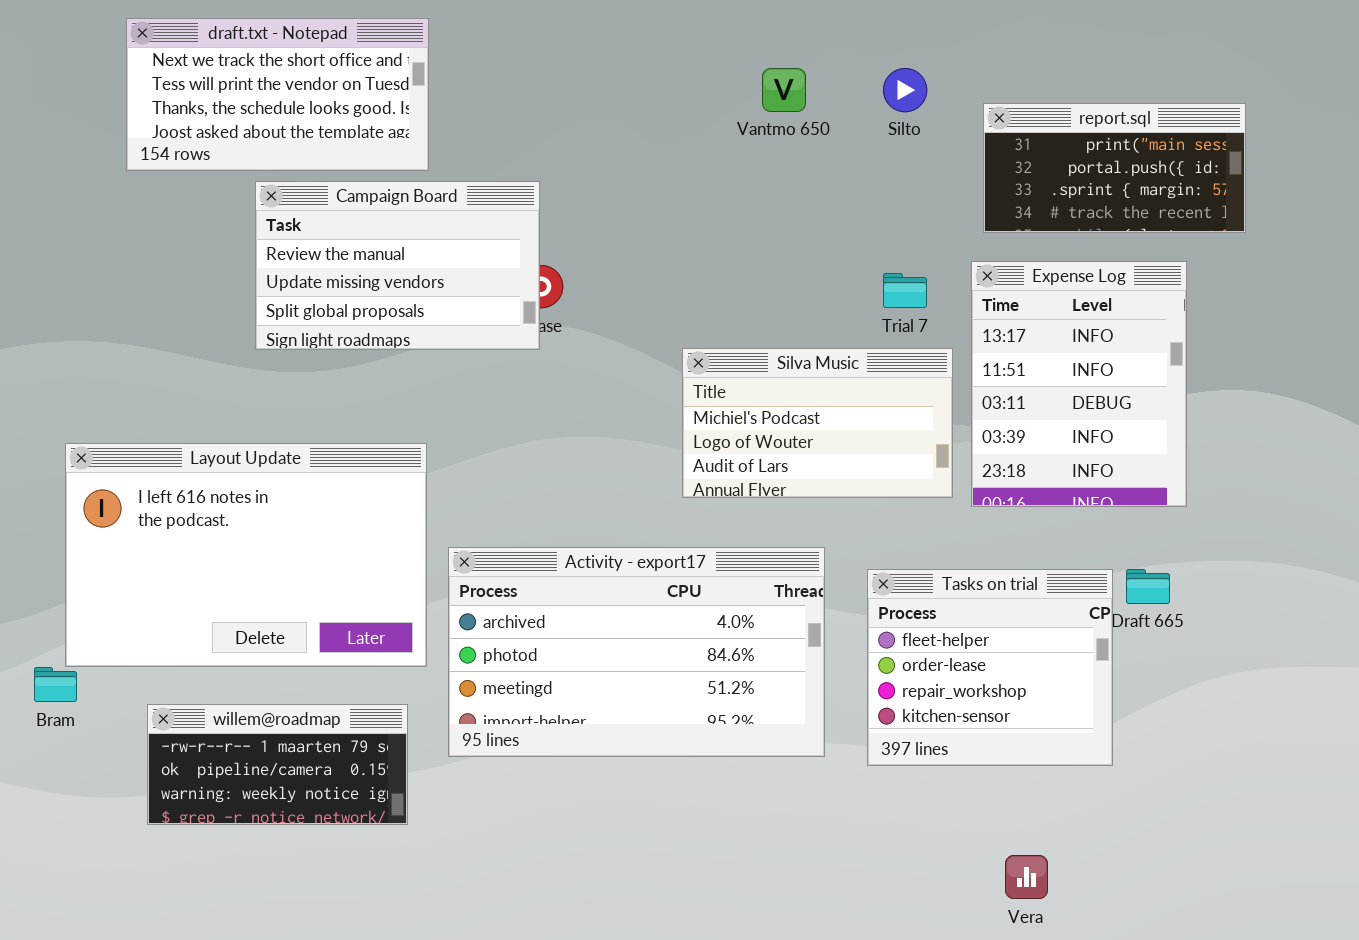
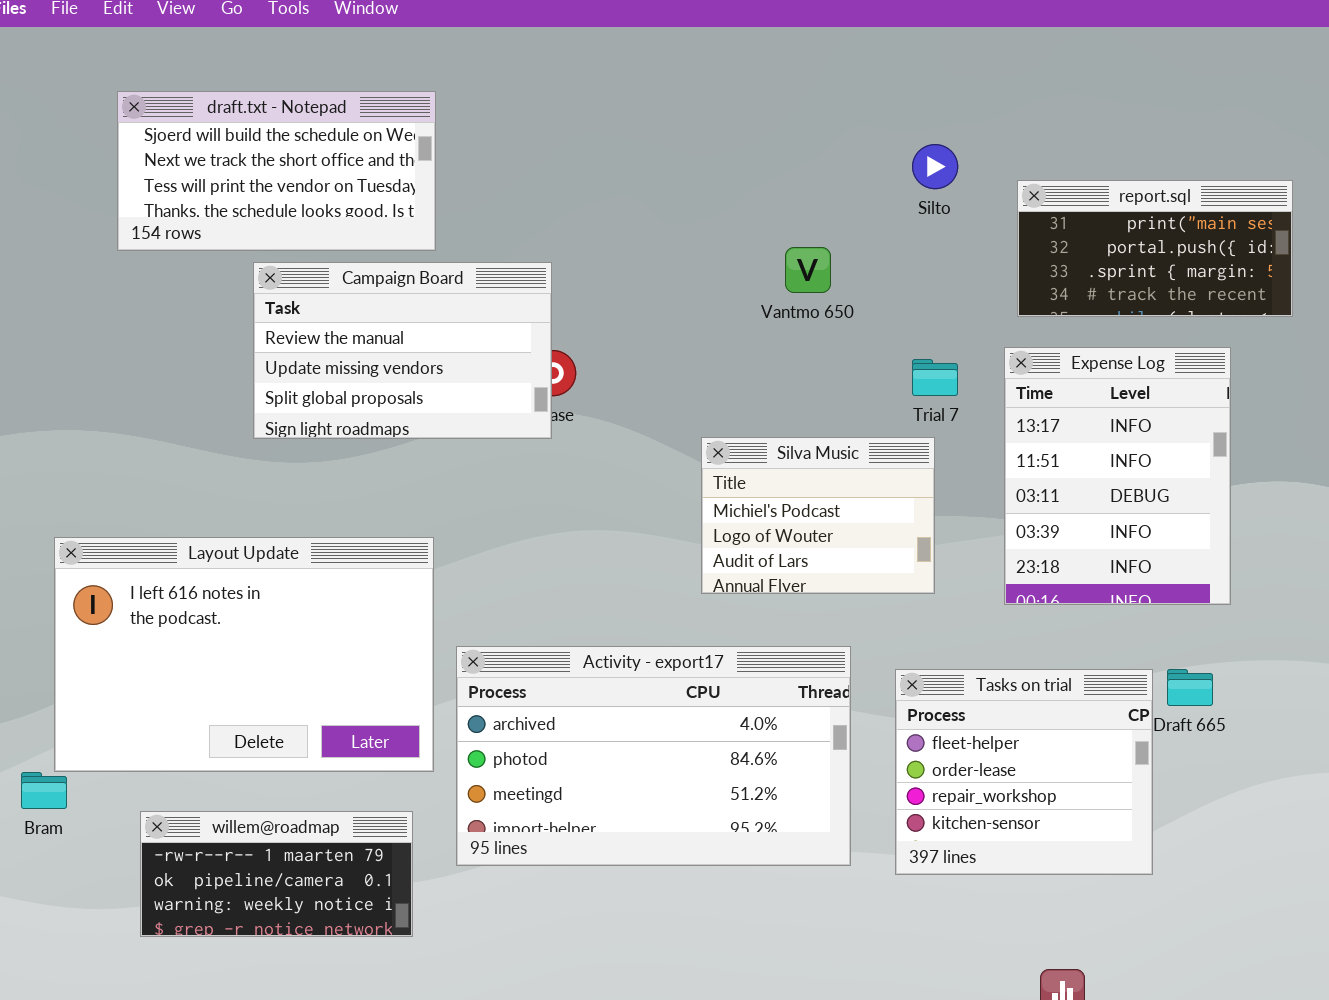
draft.txt - Notepad: [126,18,429,171] -> [117,91,436,251], scrolled up 1 row
Vantmo 650: [762,68,806,112] -> [785,247,831,293], moved
Silva Music: [682,348,953,498] -> [701,437,935,594], resized

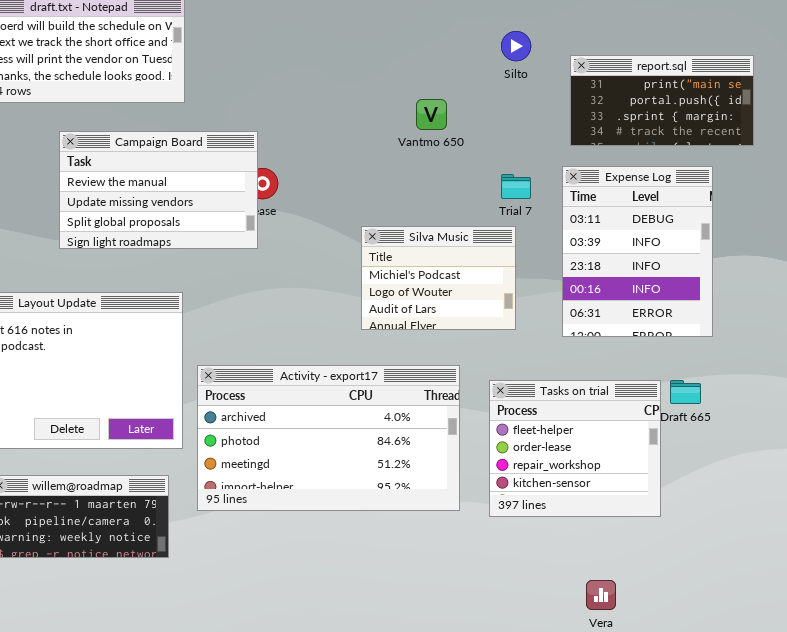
Campaign Board: [253,262,552,439] -> [59,131,258,249], moved
Expense Log: [1004,347,1231,605] -> [562,166,713,337], scrolled down 2 rows

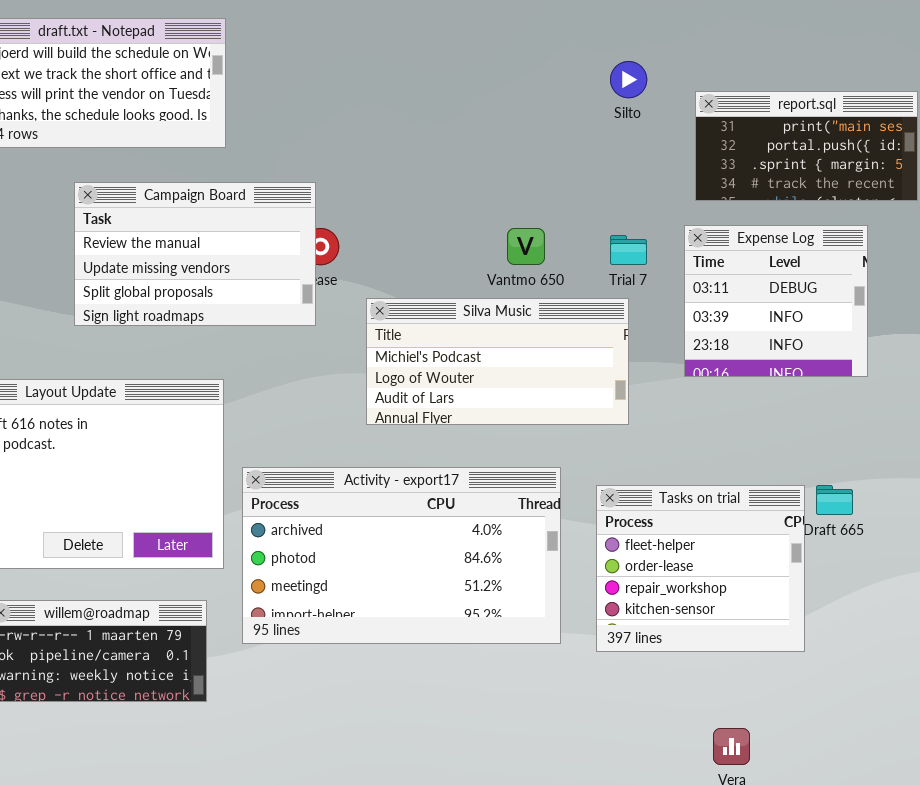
Vantmo 650: [416,99,447,130] -> [507,228,545,265], moved
Expense Log: [562,166,713,337] -> [684,225,868,377], resized
Silva Music: [361,226,516,330] -> [366,298,629,425], resized

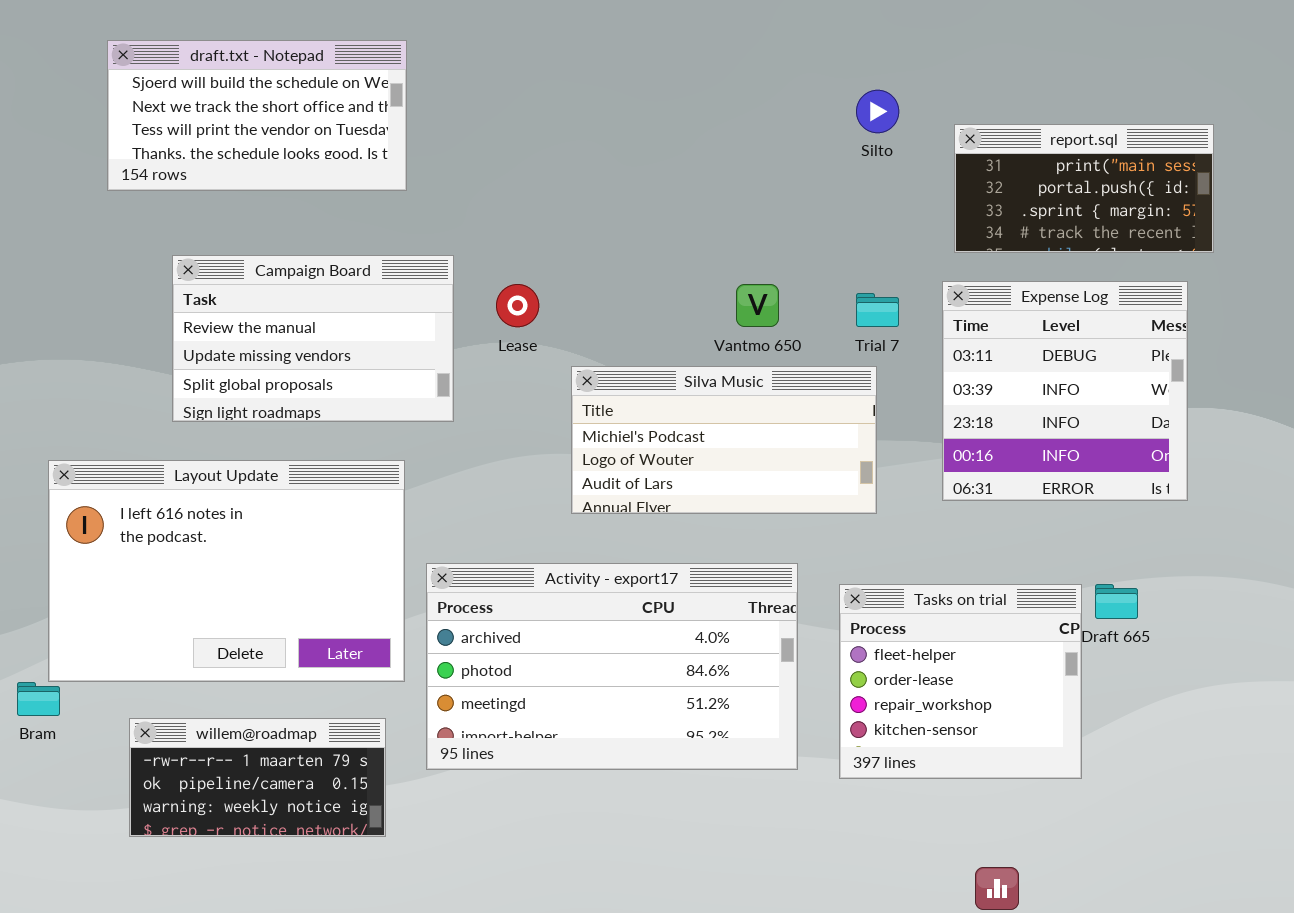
Campaign Board: [74,182,316,326] -> [172,255,454,422], moved
Expense Log: [684,225,868,377] -> [942,281,1188,501], resized

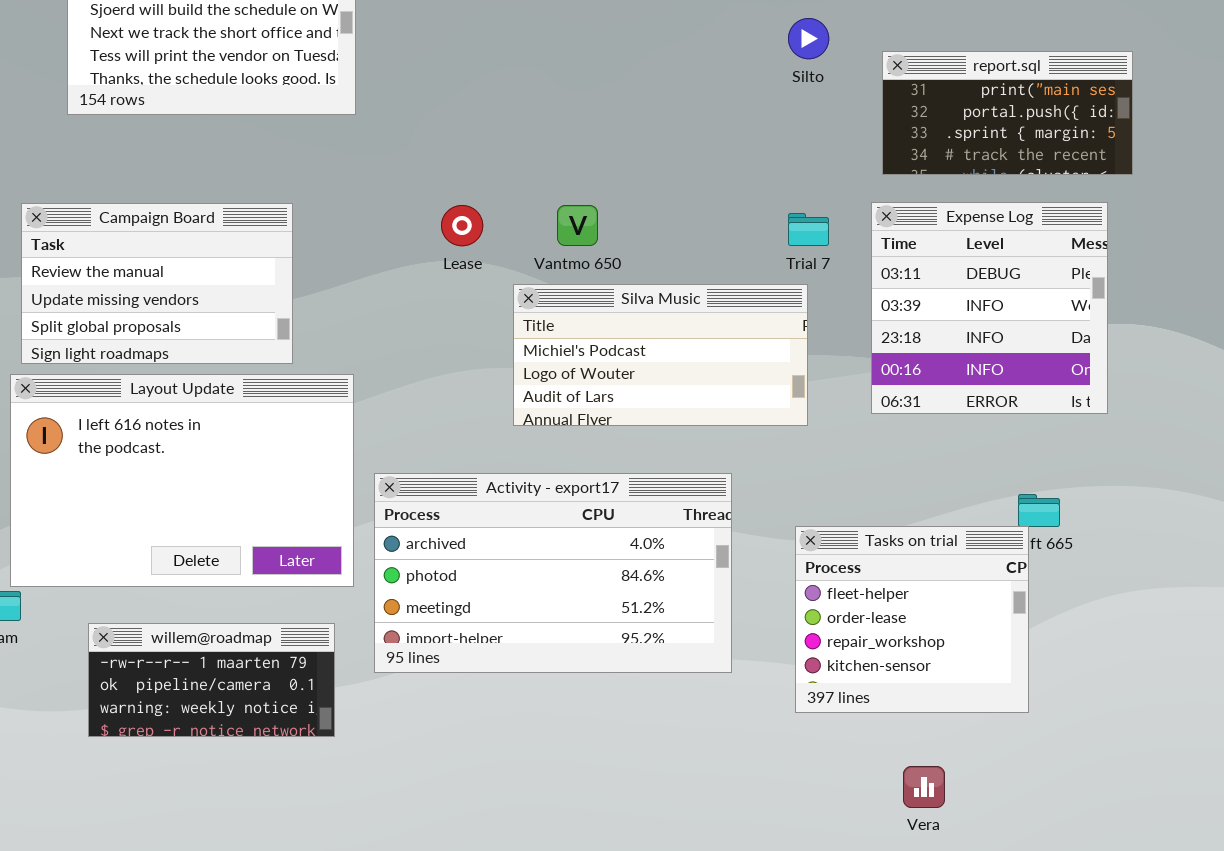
Campaign Board: [172,255,454,422] -> [21,203,293,364], moved
Vantmo 650: [736,284,779,327] -> [557,205,598,246], moved
Tasks on trial: [839,584,1082,779] -> [795,526,1029,713], moved

